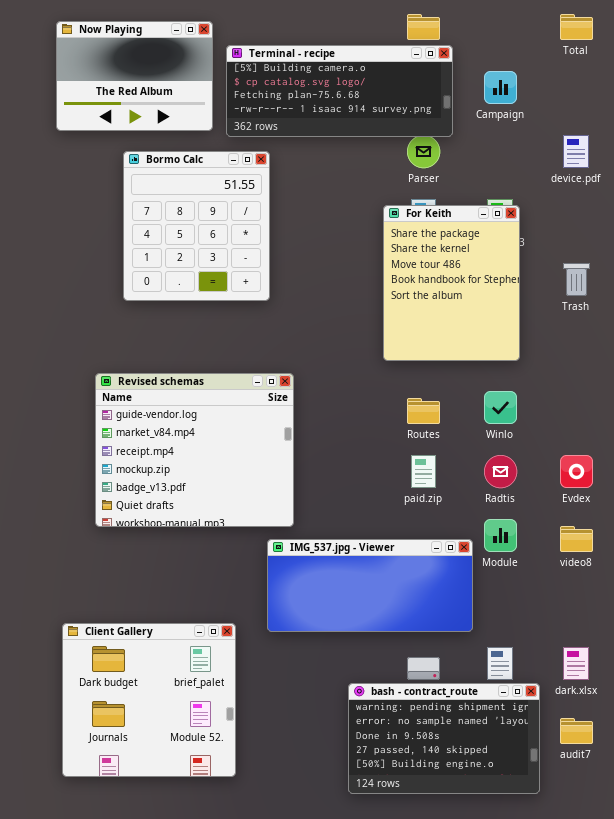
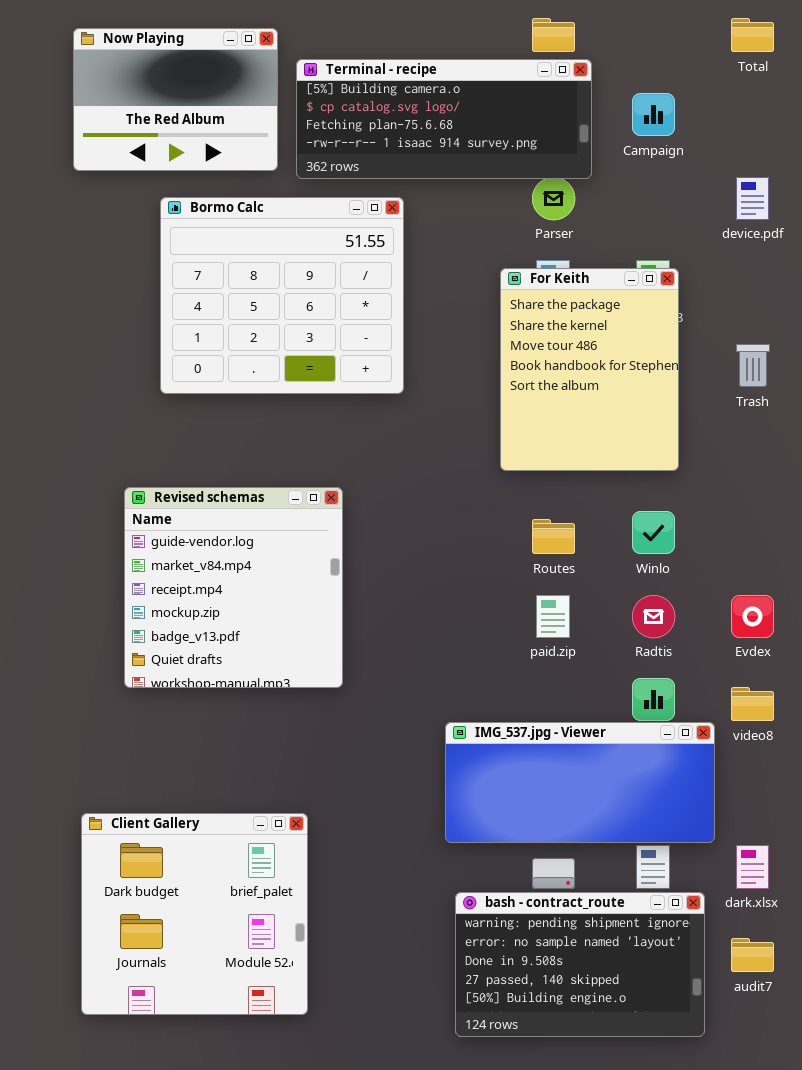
Bormo Calc: [123,151,270,301] -> [160,197,404,394], resized
Revised schemas: [95,373,294,527] -> [124,487,343,688], resized
IMG_537.jpg - Viewer: [267,539,473,632] -> [445,722,715,843], moved

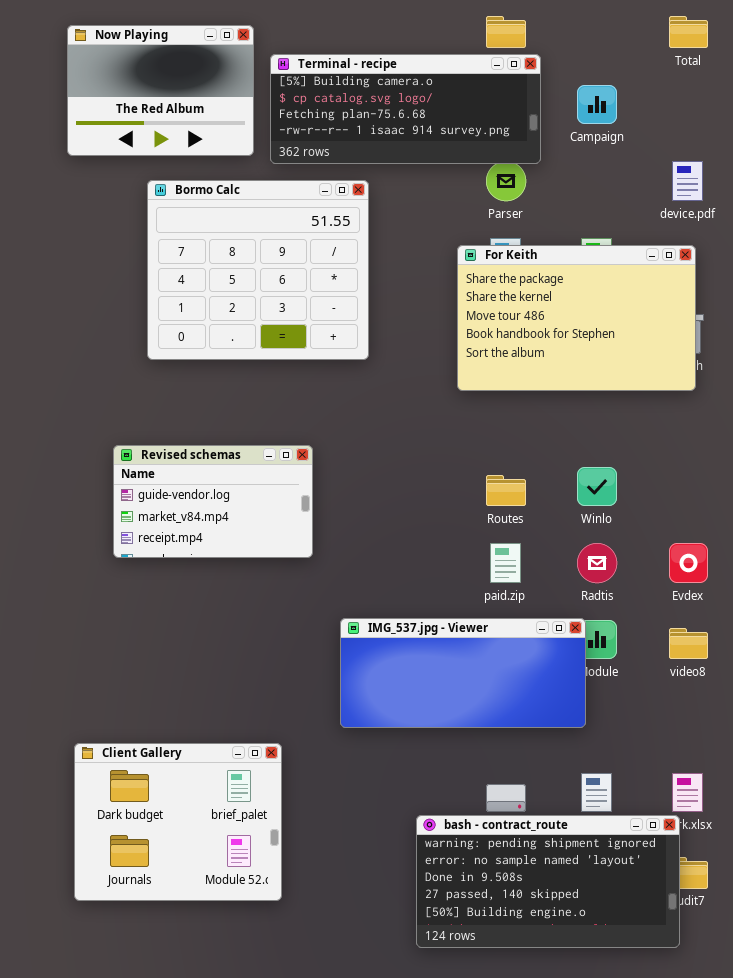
For Keith: [500,268,679,471] -> [457,245,696,391], resized
Revised schemas: [124,487,343,688] -> [113,445,313,558], resized
IMG_537.jpg - Viewer: [445,722,715,843] -> [340,618,586,728], moved
Client Gallery: [81,813,308,1015] -> [74,743,282,901], resized
bash - contract_route: [455,892,705,1037] -> [416,815,680,948], resized

